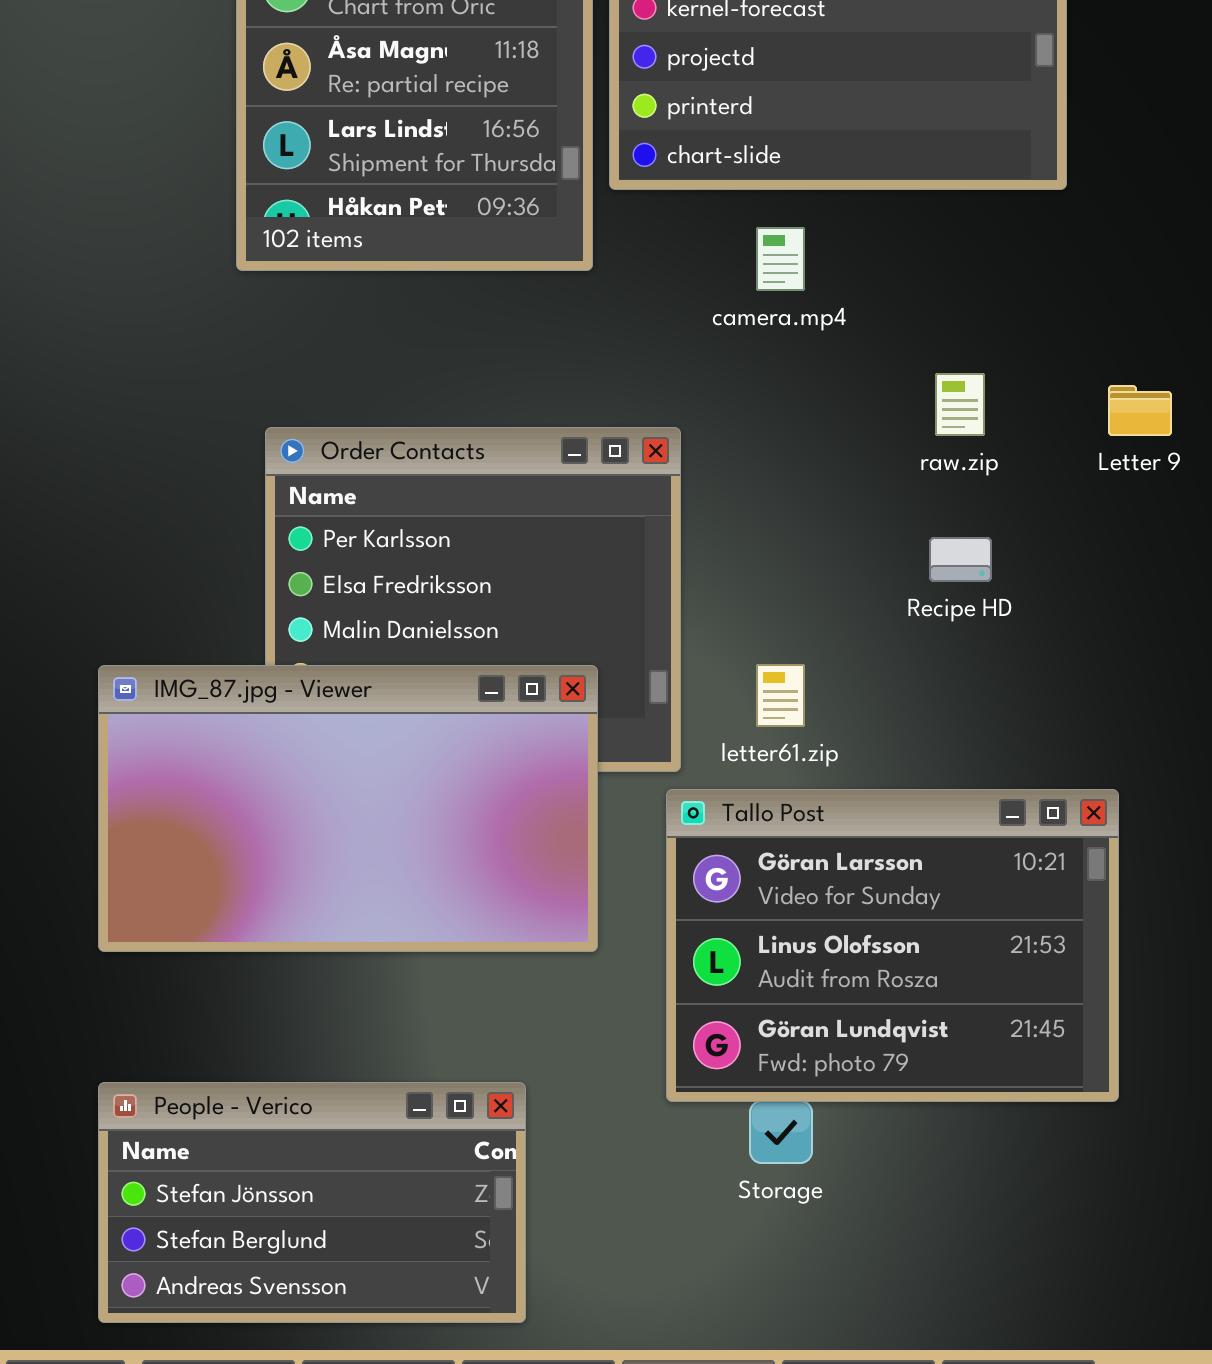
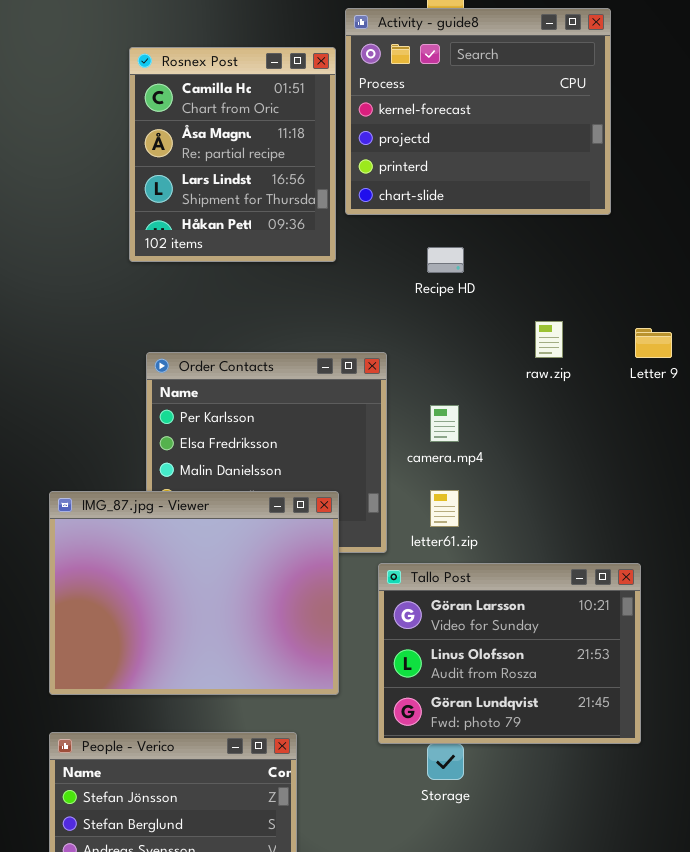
camera.mp4: [756,227,805,291] -> [430,405,459,442], moved
Recipe HD: [929,537,992,582] -> [427,247,464,273], moved
IMG_87.jpg - Viewer: [98,665,598,952] -> [49,491,339,695], resized

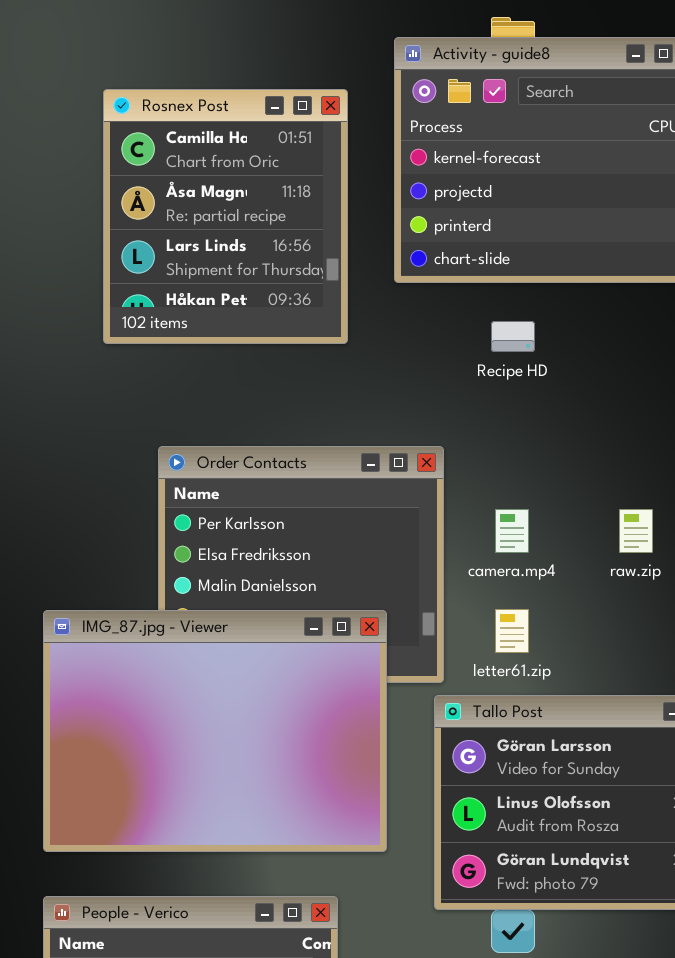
Rosnex Post: [129,47,336,262] -> [103,89,348,344], moved
raw.zip: [535,321,563,358] -> [619,509,653,553], moved

